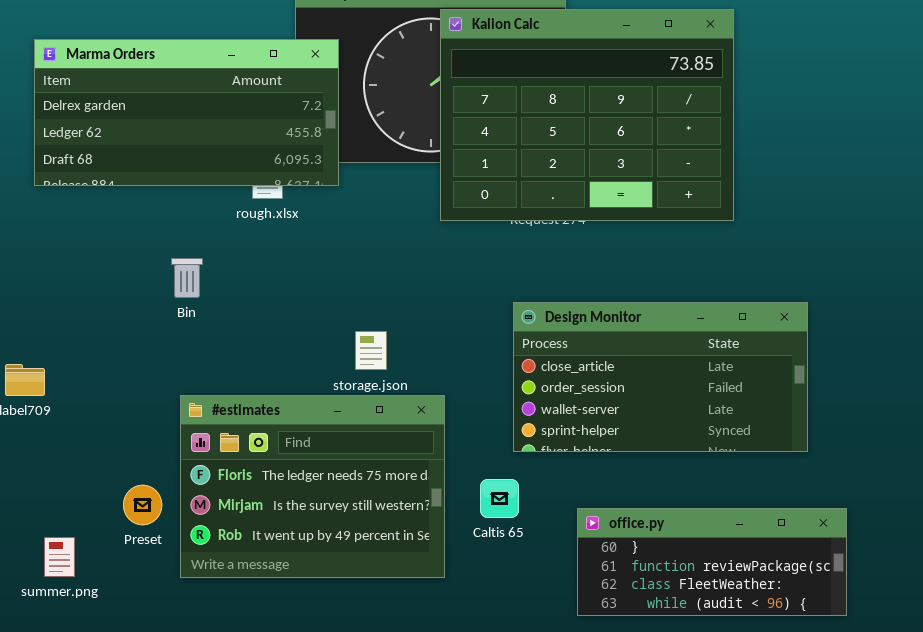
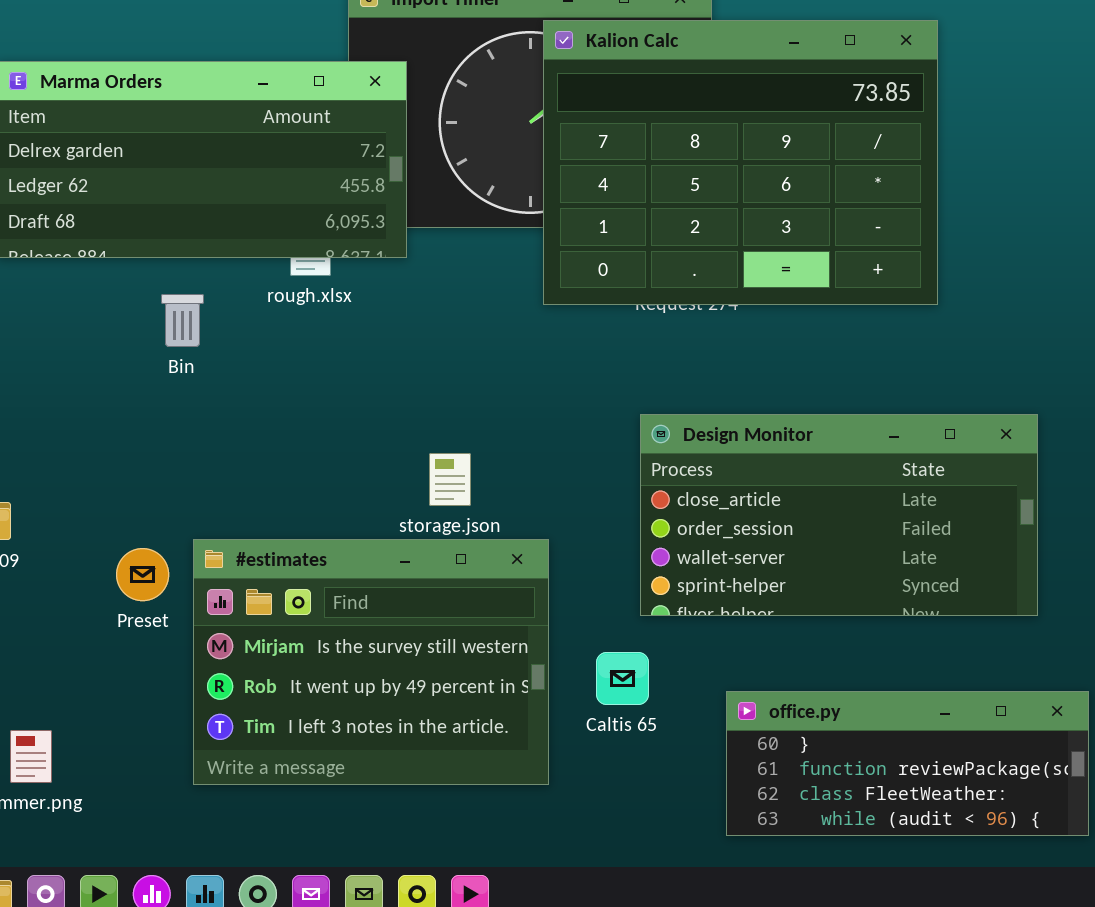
Bin: [171,258,203,298] -> [161,294,204,347], moved
#estimates: [180,395,445,578] -> [193,539,549,785], scrolled down 1 row
Preset: [123,485,162,525] -> [116,548,169,601], moved

